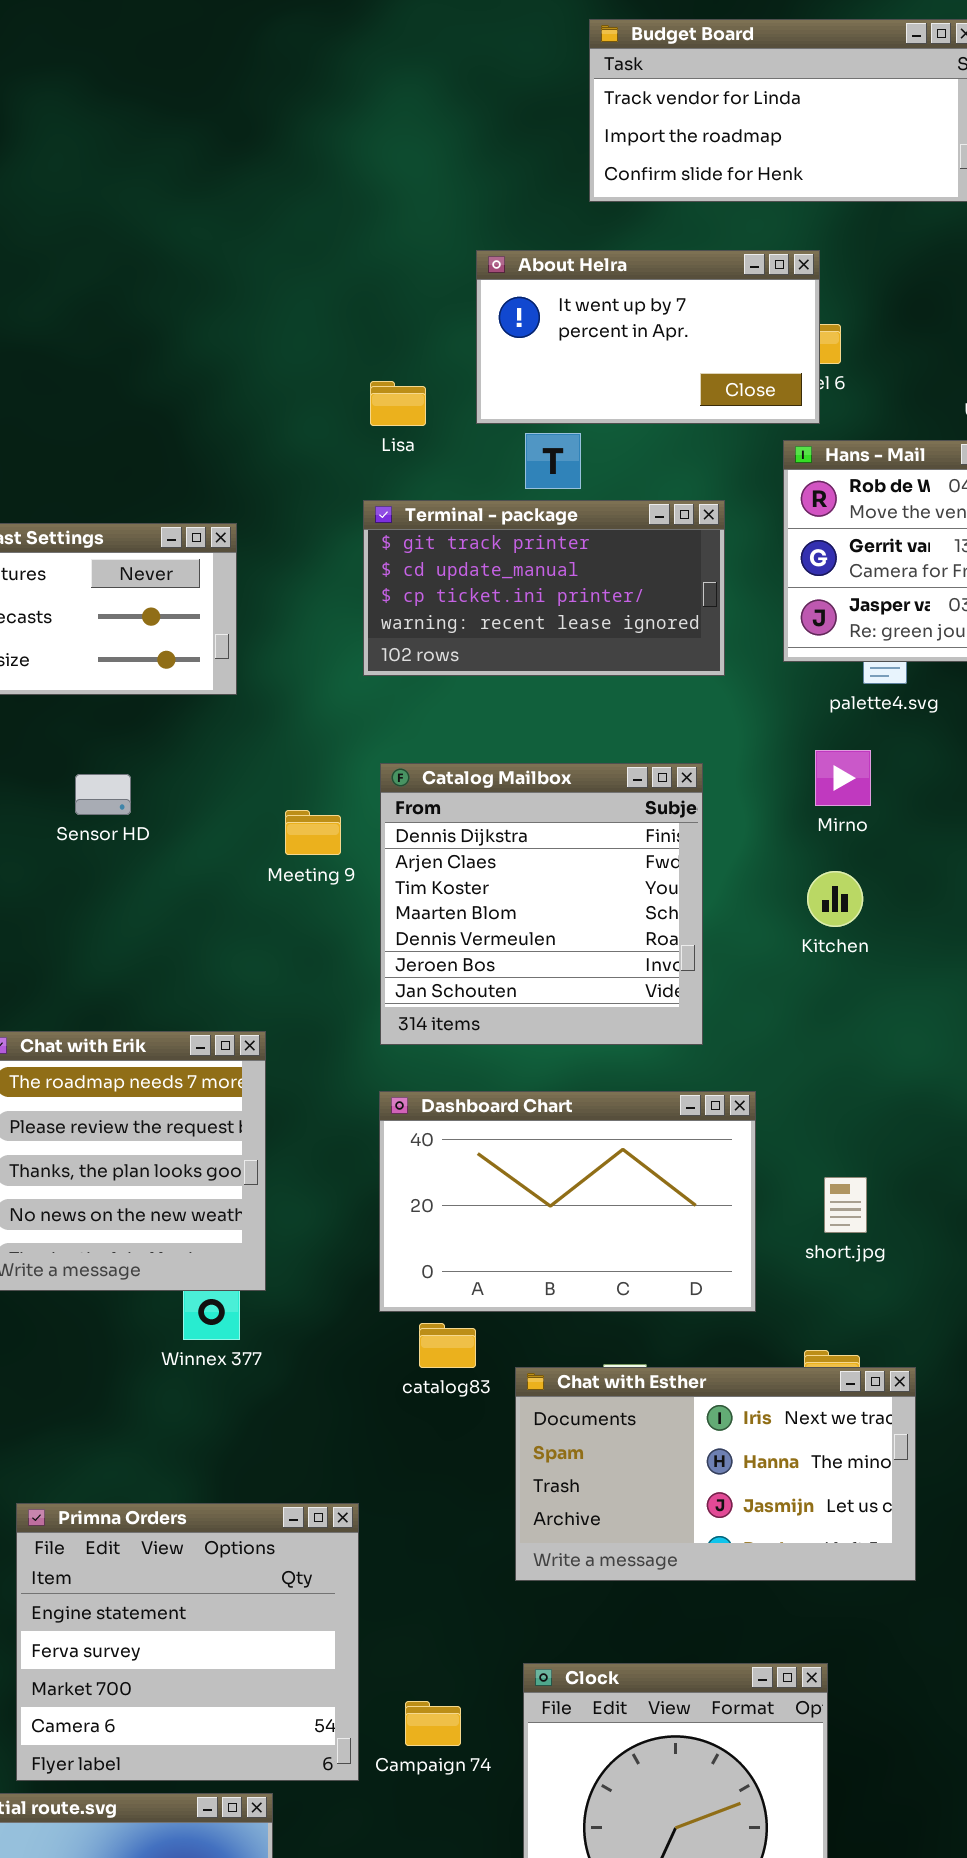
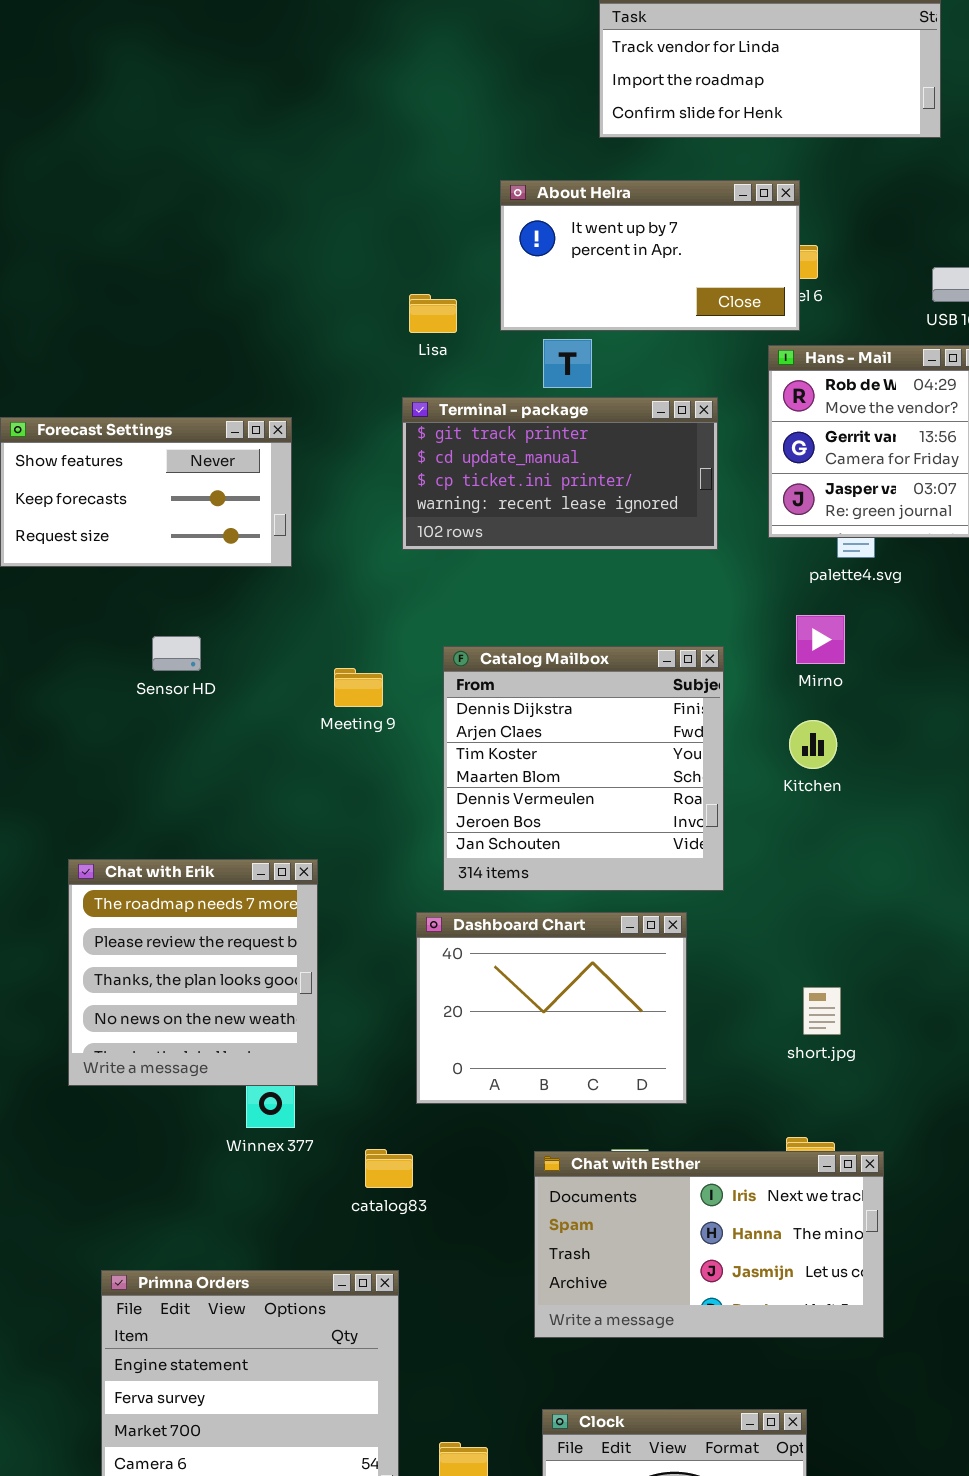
Catalog Mailbox: [380,763,703,1045] -> [443,646,724,891], moved
Dashboard Chart: [379,1091,756,1312] -> [416,912,687,1104], resized
catalog83: [419,1323,476,1368] -> [365,1149,413,1188], moved

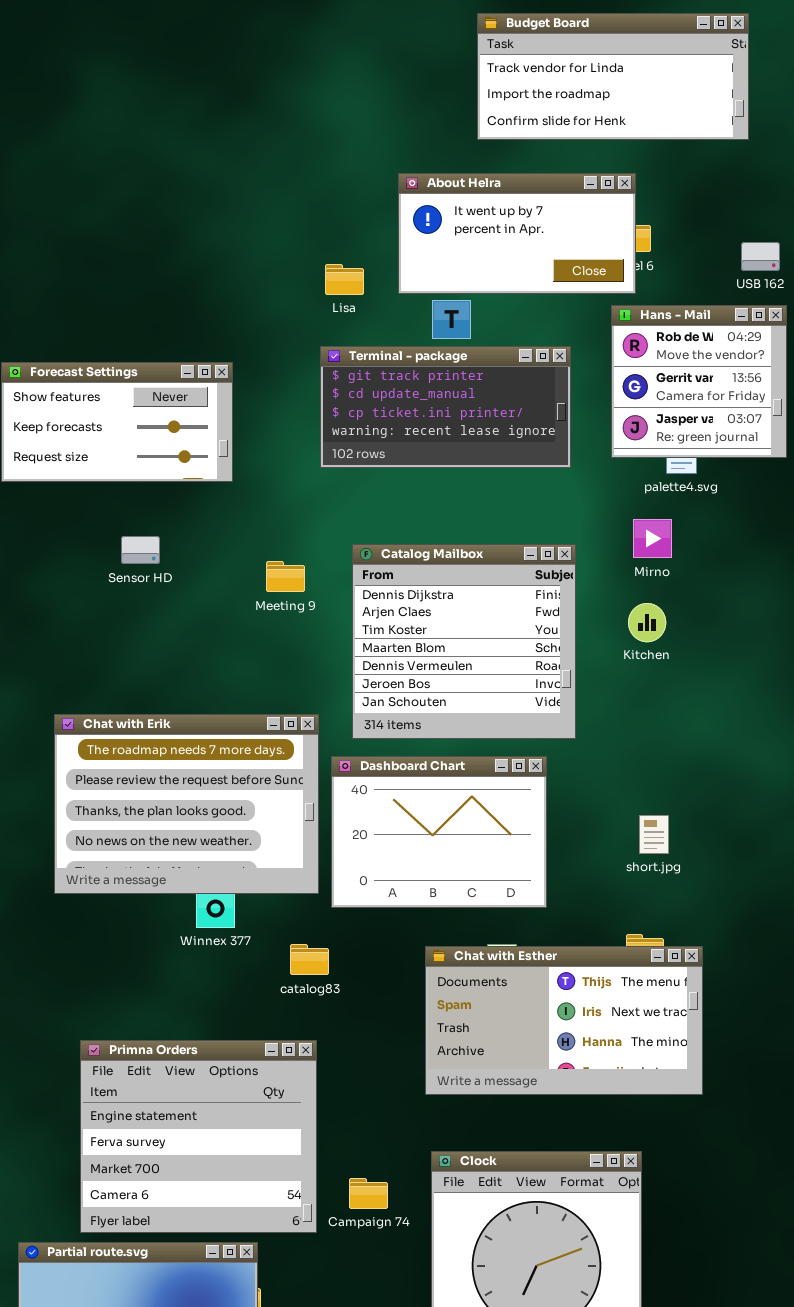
Chat with Erik: [68,859,318,1086] -> [54,714,319,894], resized
Chat with Esther: [534,1151,884,1338] -> [425,946,703,1095], scrolled up 1 row

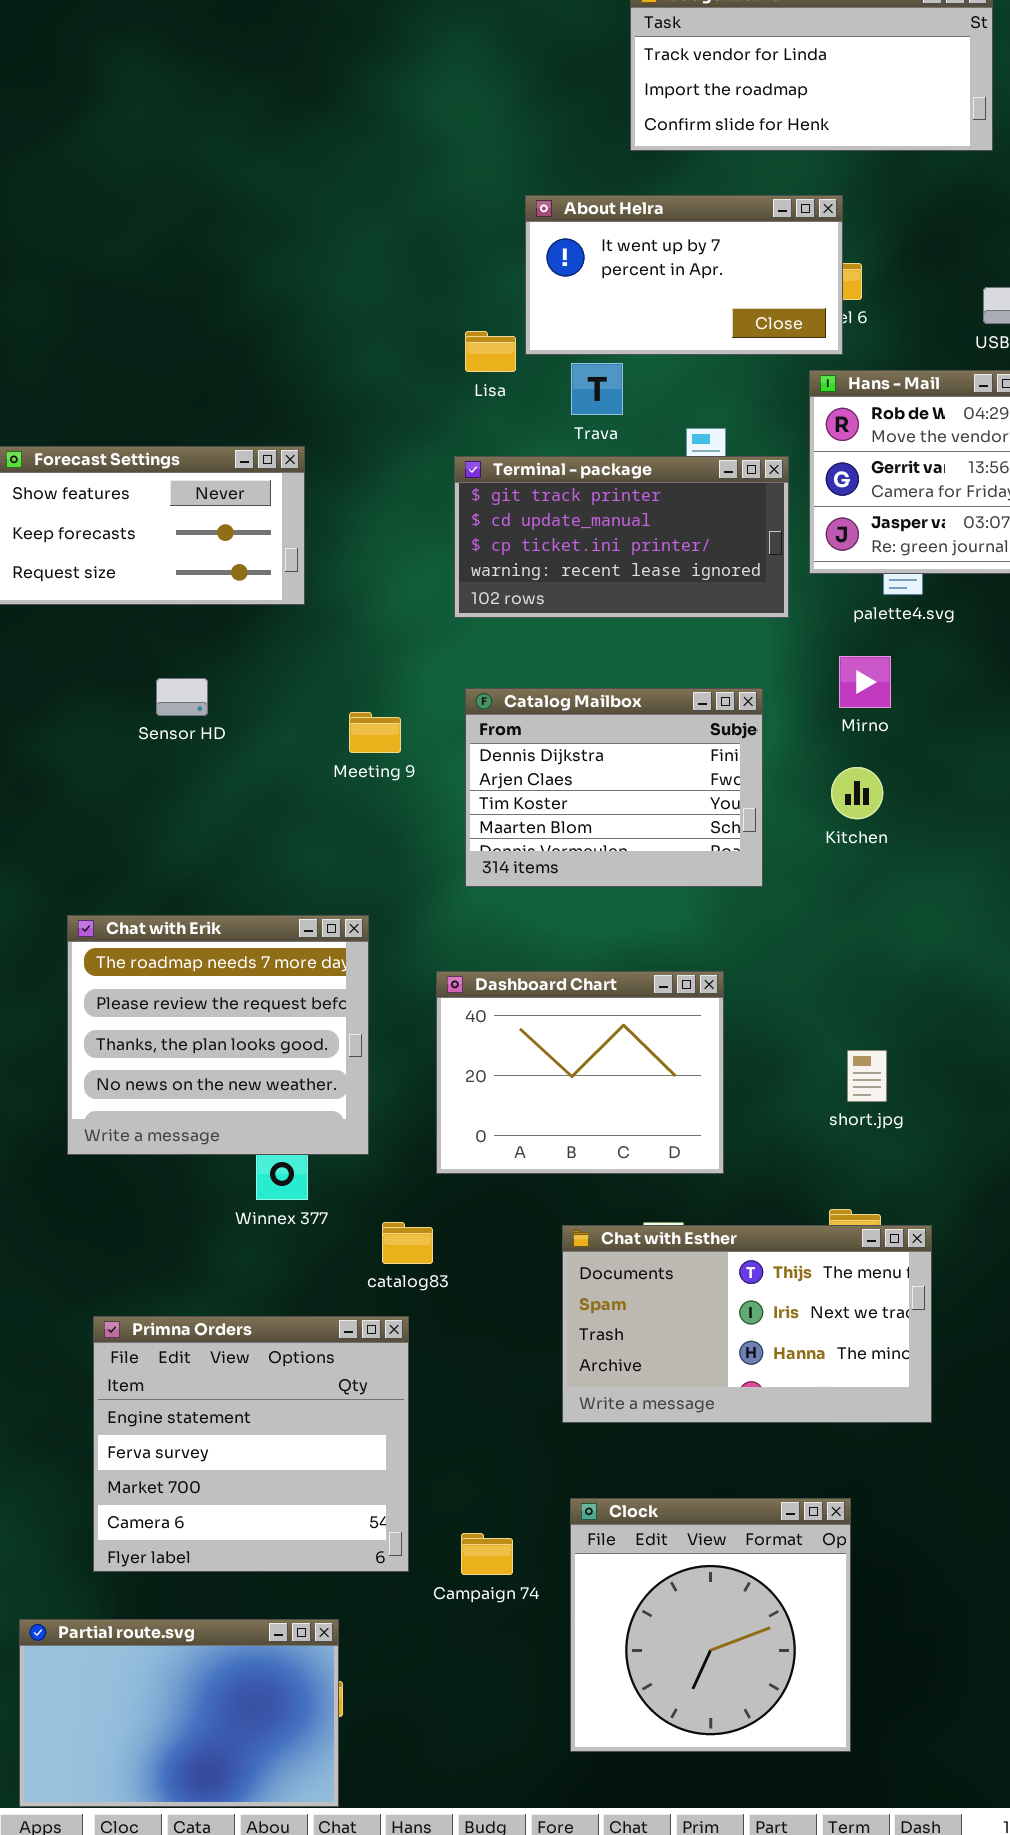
Lisa: [325,264,364,295] -> [465,331,516,372], moved
Terminal - package: [320,346,571,468] -> [454,456,789,618], moved
Catalog Mailbox: [352,544,576,739] -> [465,688,763,887], resized
Chat with Erik: [54,714,319,894] -> [67,915,369,1155], resized
Primna Orders: [80,1040,317,1233] -> [93,1316,409,1572], moved

